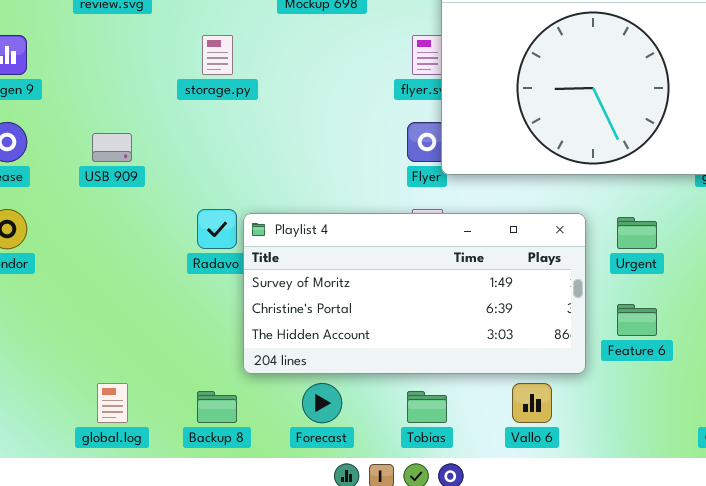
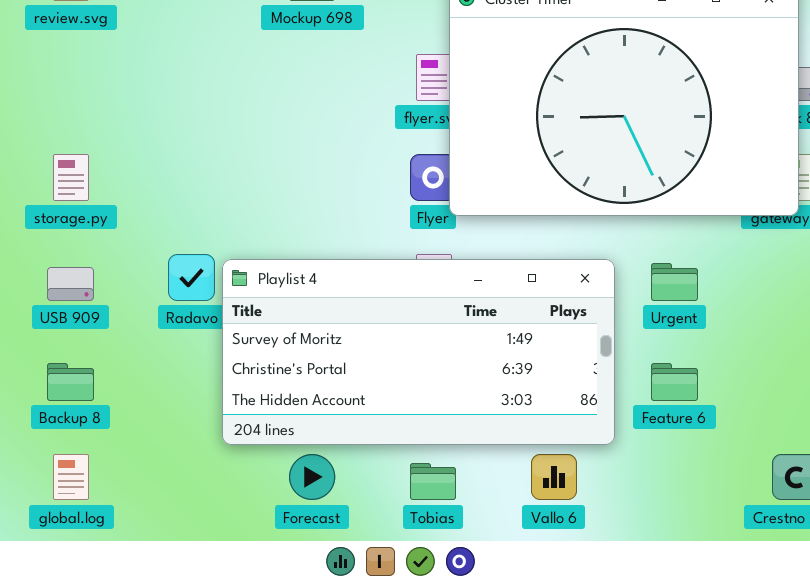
storage.py: [202,35,233,75] -> [53,154,89,201], moved
USB 909: [92,133,132,162] -> [47,267,94,301], moved
Backup 8: [197,391,237,423] -> [47,363,94,401], moved

